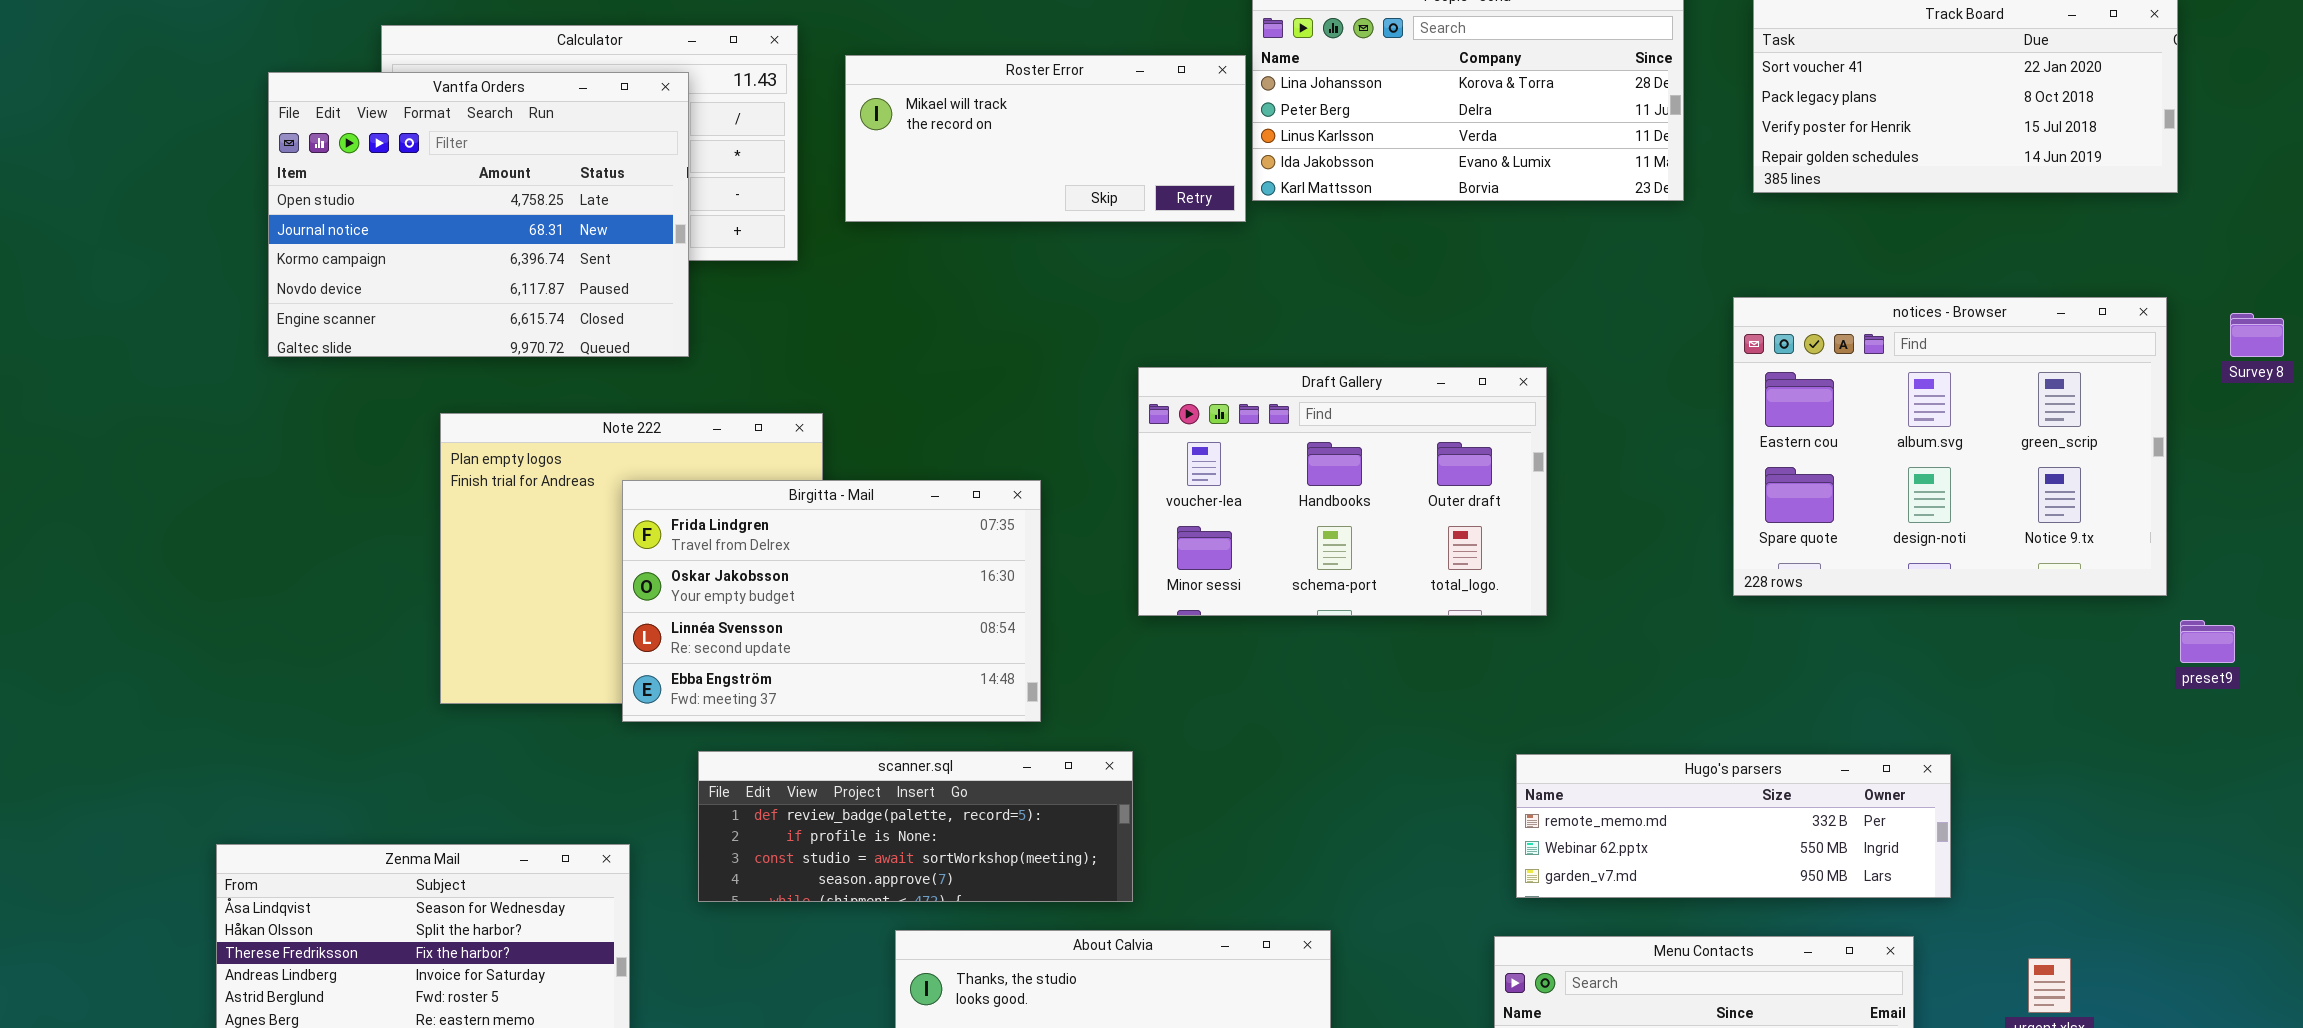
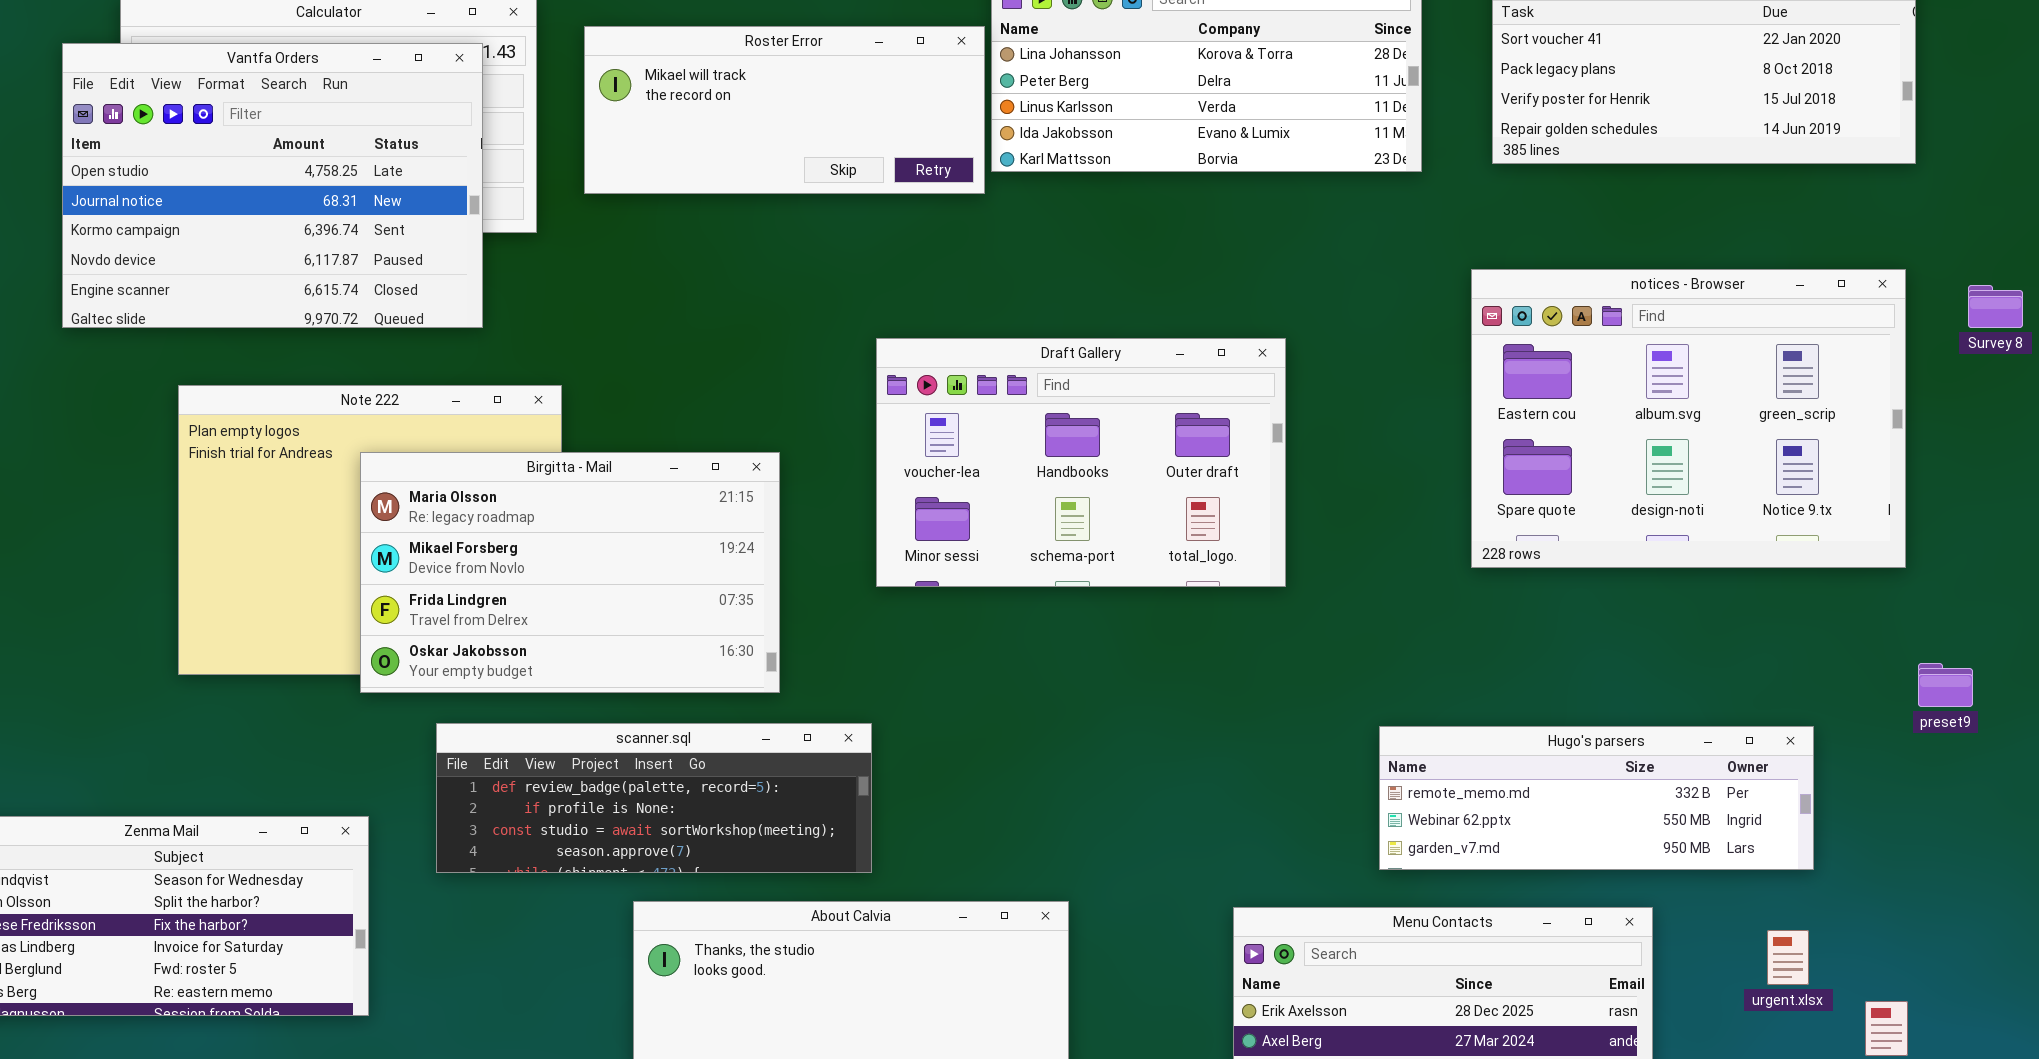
Vantfa Orders: [268,72,689,357] -> [62,43,483,328], moved
Birgitta - Mail: [622,480,1041,722] -> [360,452,780,693], scrolled up 2 rows
preset9: [2180,620,2235,663] -> [1918,663,1973,707], moved
Hugo's parsers: [1516,754,1951,898] -> [1379,726,1814,870], moved

